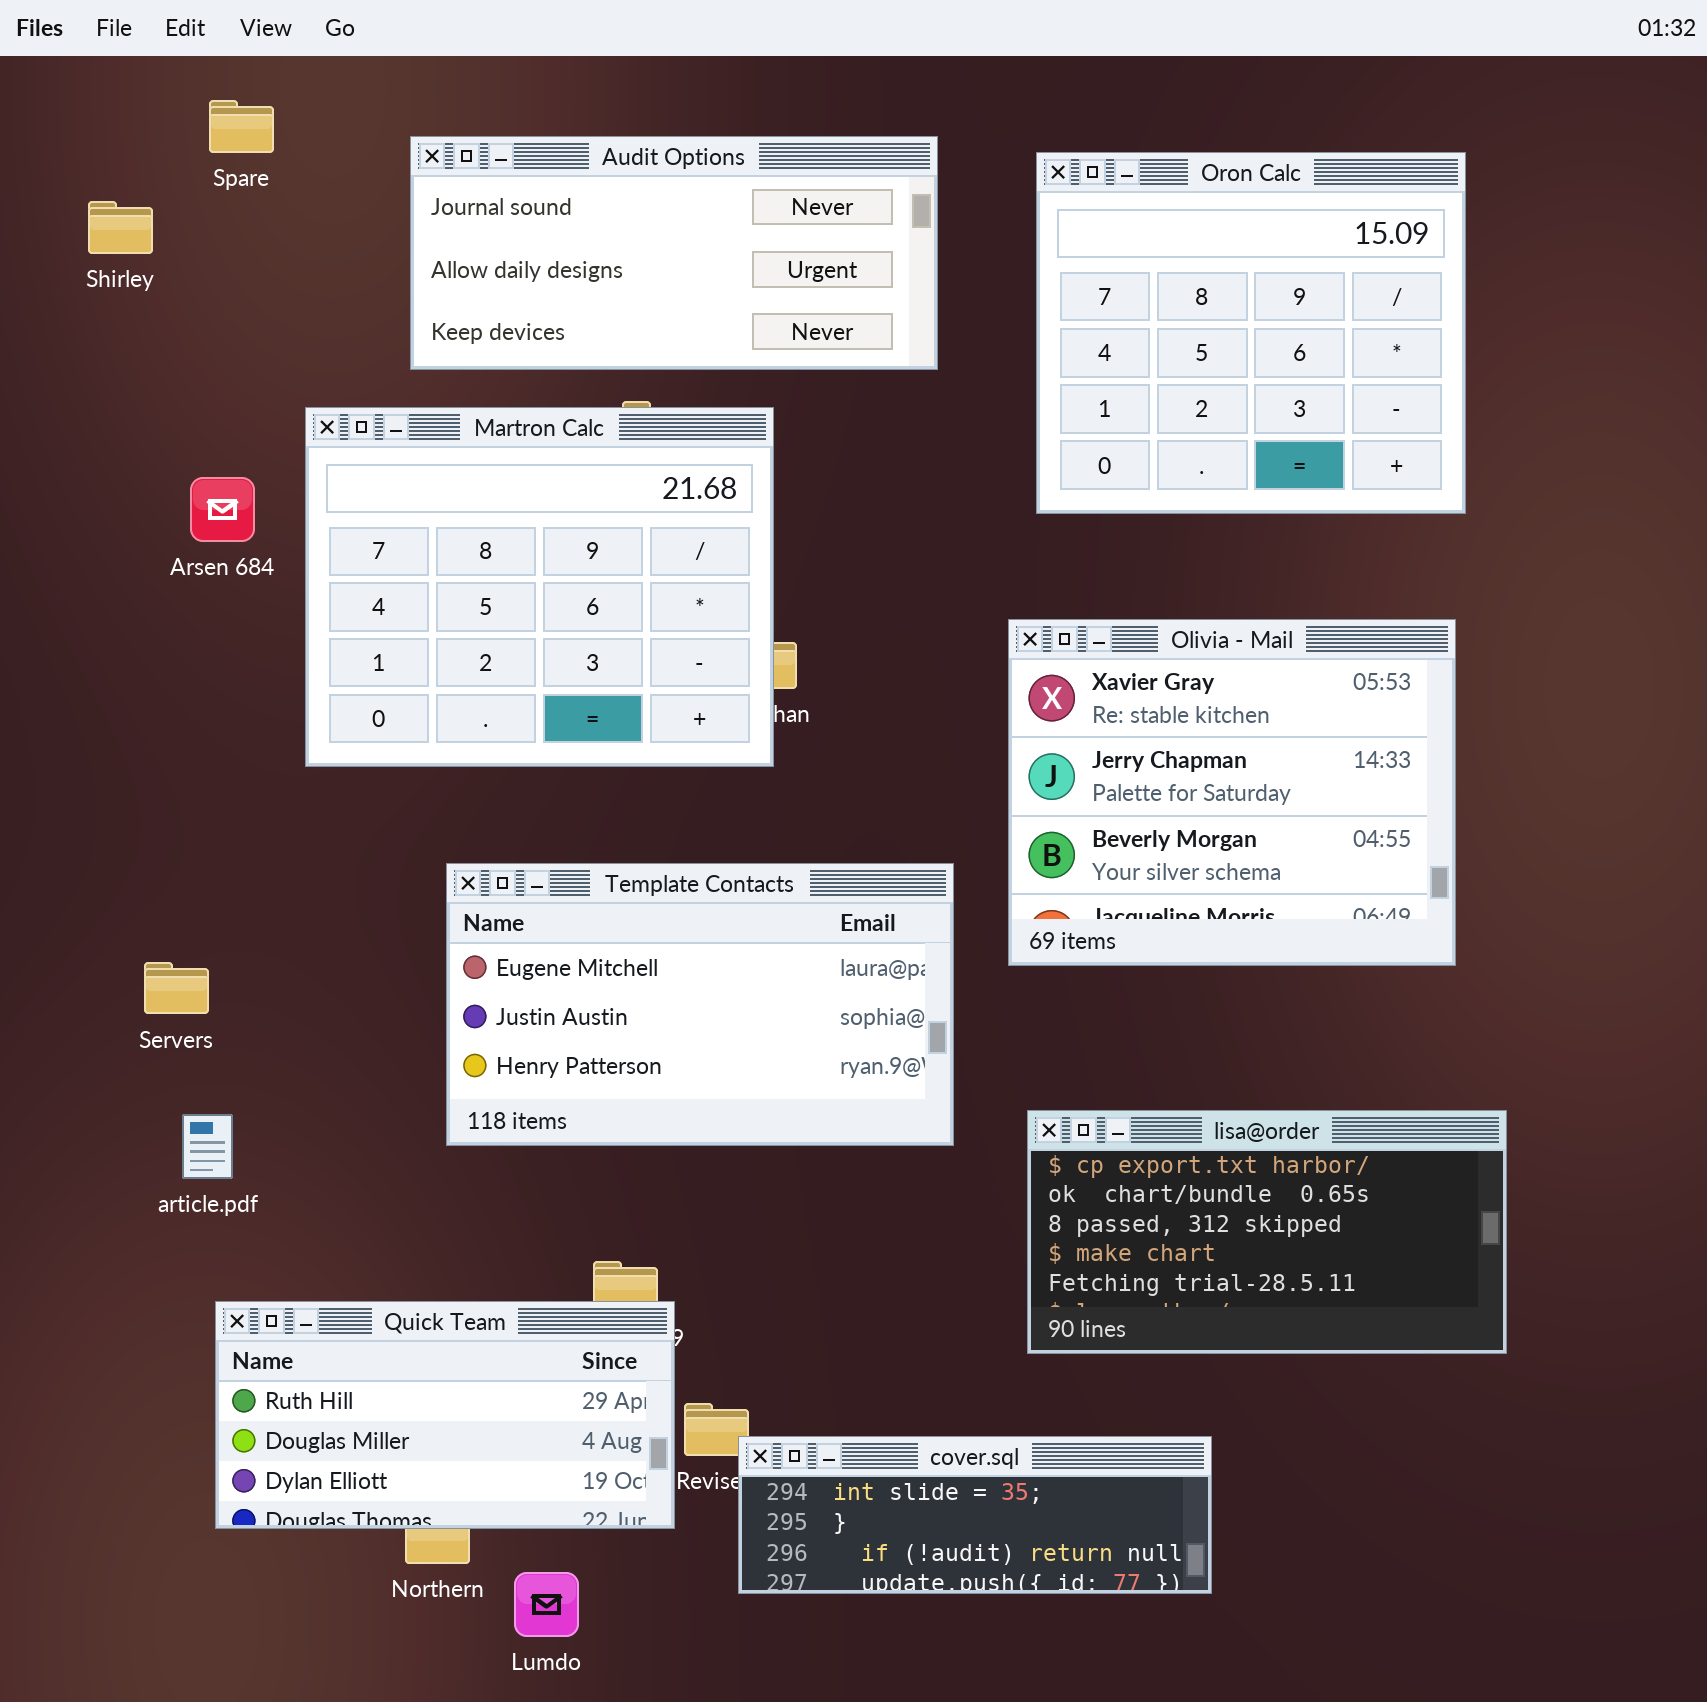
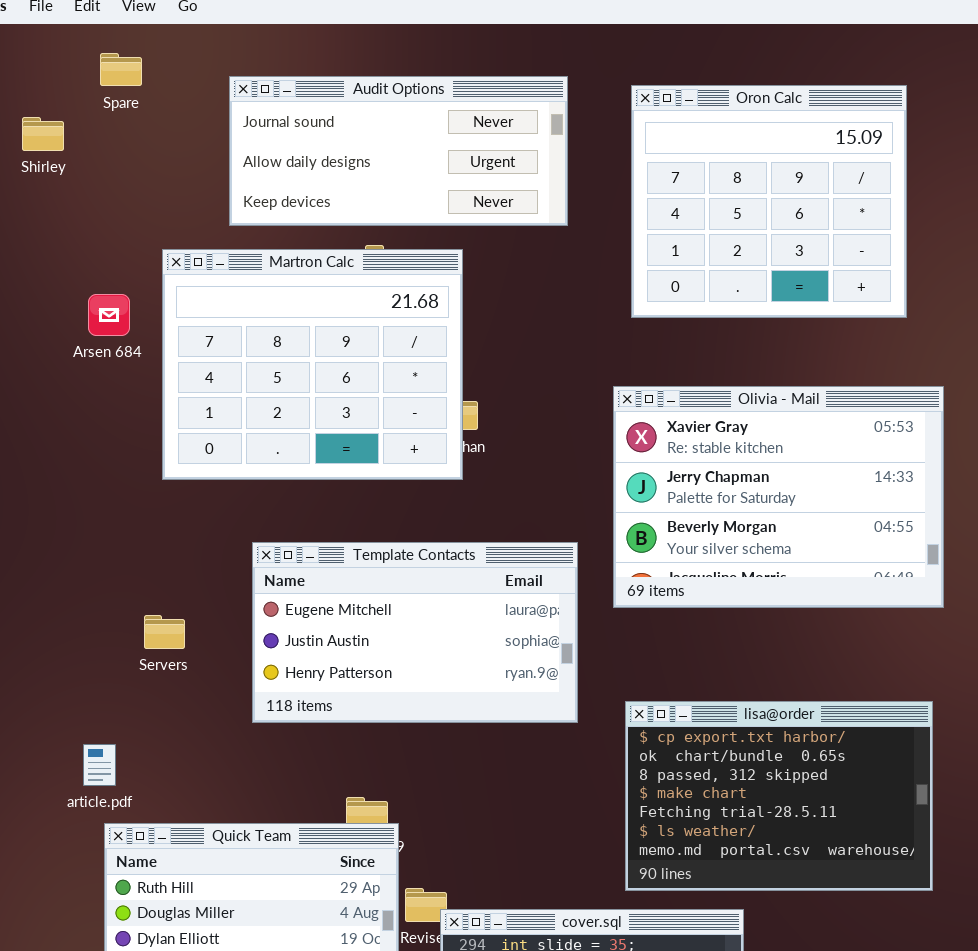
Olivia - Mail: [1008,619,1456,966] -> [613,386,944,608], resized
Servers: [144,962,209,1014] -> [144,615,185,649], moved
lisa@order: [1027,1110,1507,1354] -> [625,701,933,891], resized
article.pdf: [182,1114,233,1179] -> [83,744,116,786], moved

